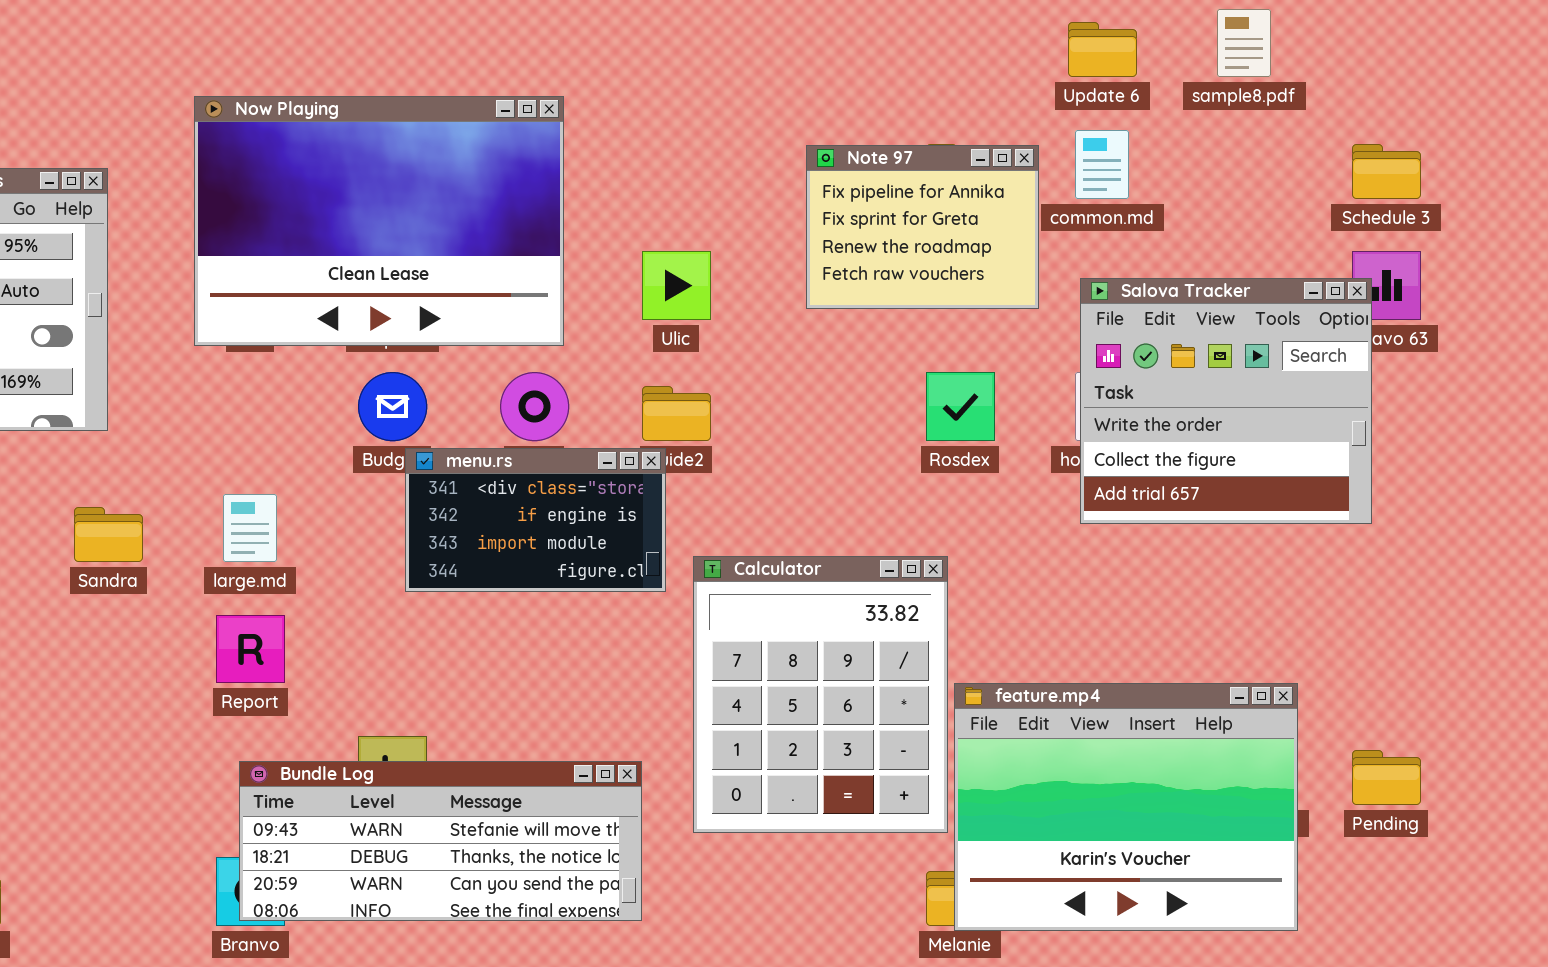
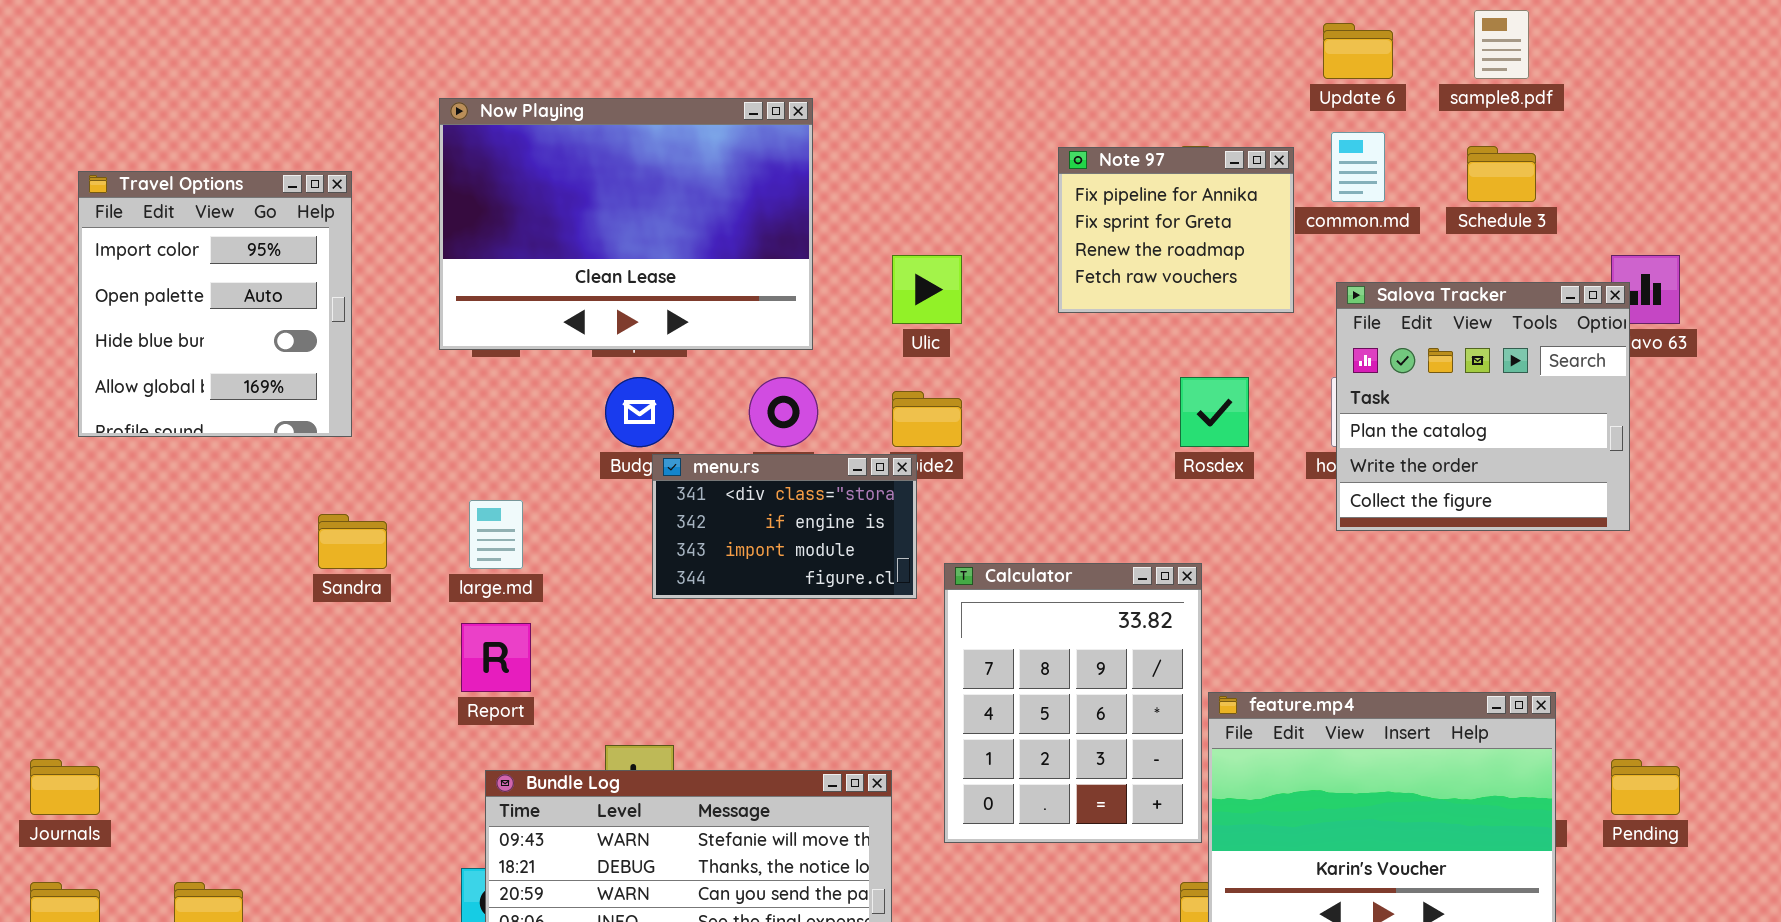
Schedule 3: [1352,144,1421,199] -> [1467,146,1536,202], moved
Salova Tracker: [1080,278,1372,524] -> [1336,282,1630,531], scrolled up 1 row

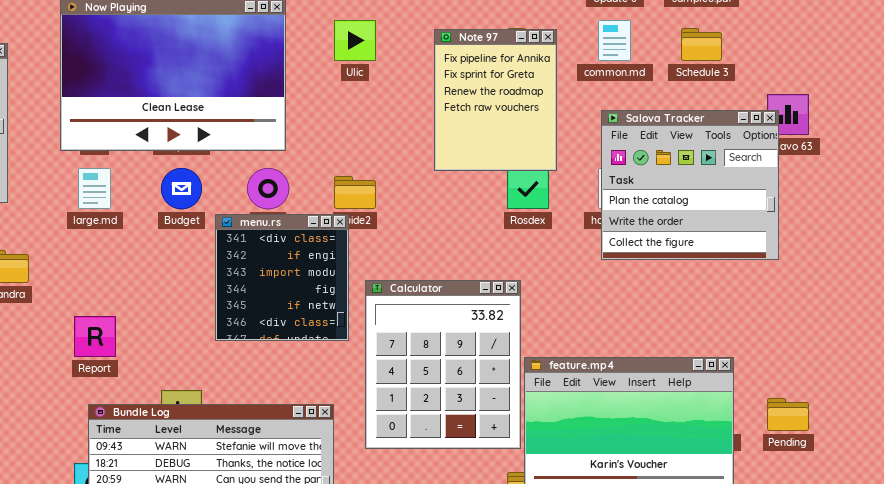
Note 97: [1058,147,1294,313] -> [434,29,557,171], resized
Ulic: [892,255,962,324] -> [334,20,376,61], moved
menu.rs: [652,454,917,599] -> [215,214,349,341], resized
large.md: [469,500,523,569] -> [78,168,111,209], moved

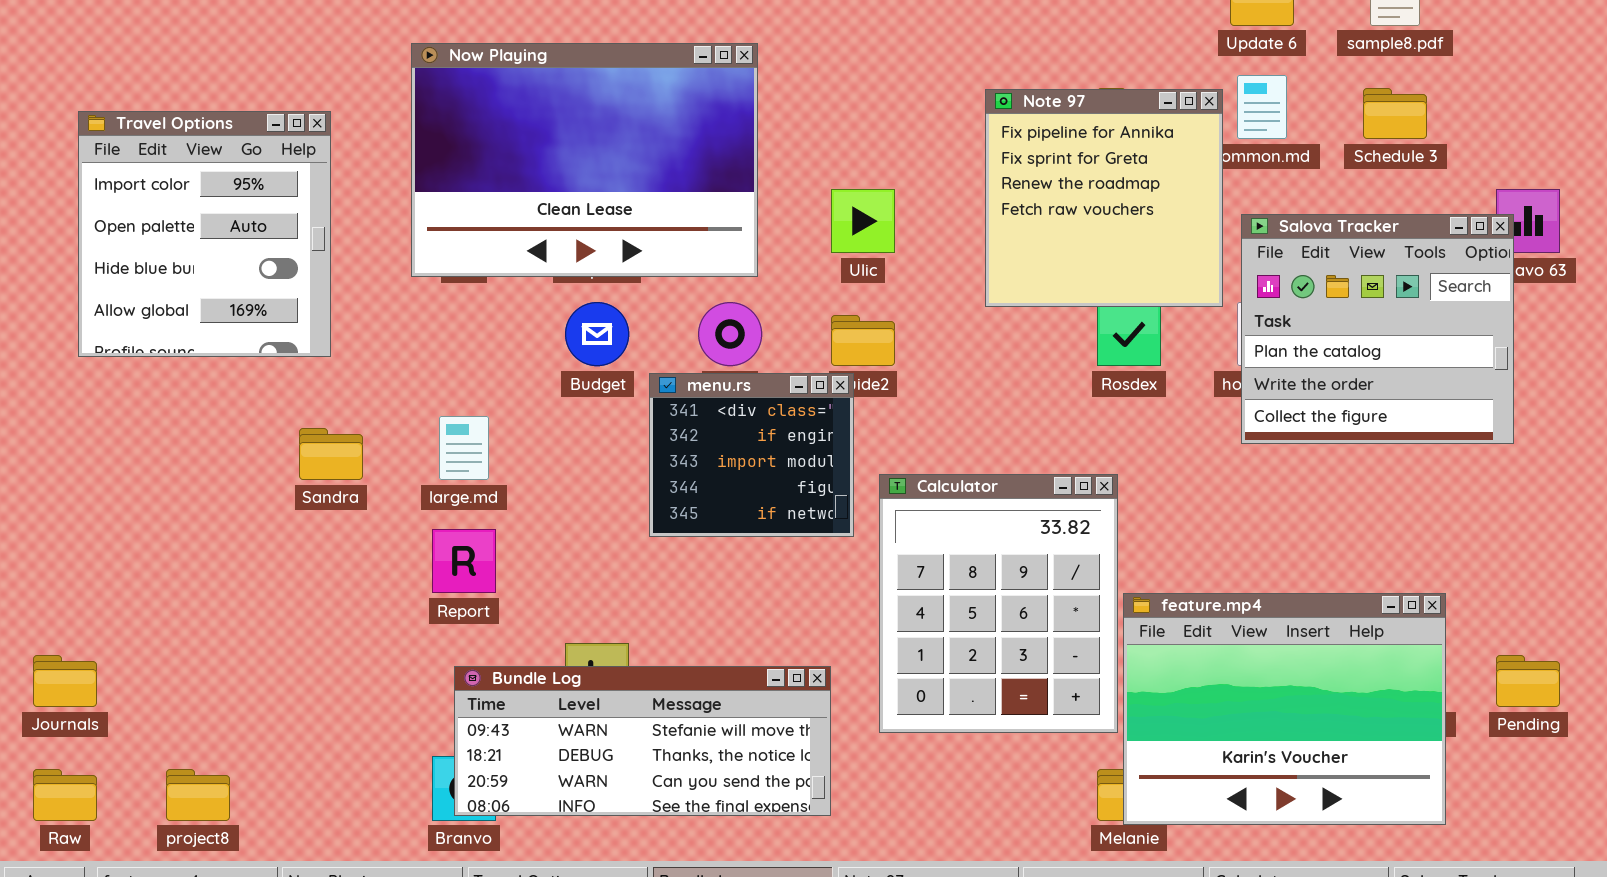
Ulic: [334,20,376,61] -> [831,189,895,253], moved
Note 97: [434,29,557,171] -> [985,89,1223,307], resized
large.md: [78,168,111,209] -> [439,416,489,480], moved
menu.rs: [215,214,349,341] -> [649,373,854,537], resized

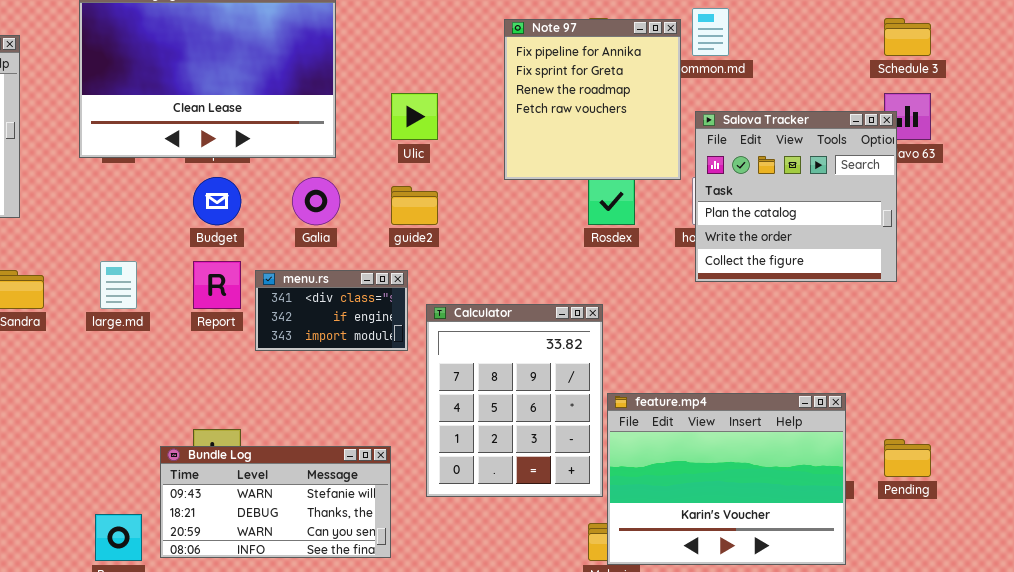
Schedule 3: [1363,88,1427,139] -> [884,18,931,56], moved
menu.rs: [649,373,854,537] -> [255,270,408,351], resized
Report: [432,529,496,593] -> [193,261,241,309], moved
Bundle Log: [454,666,831,816] -> [160,446,391,558], resized

